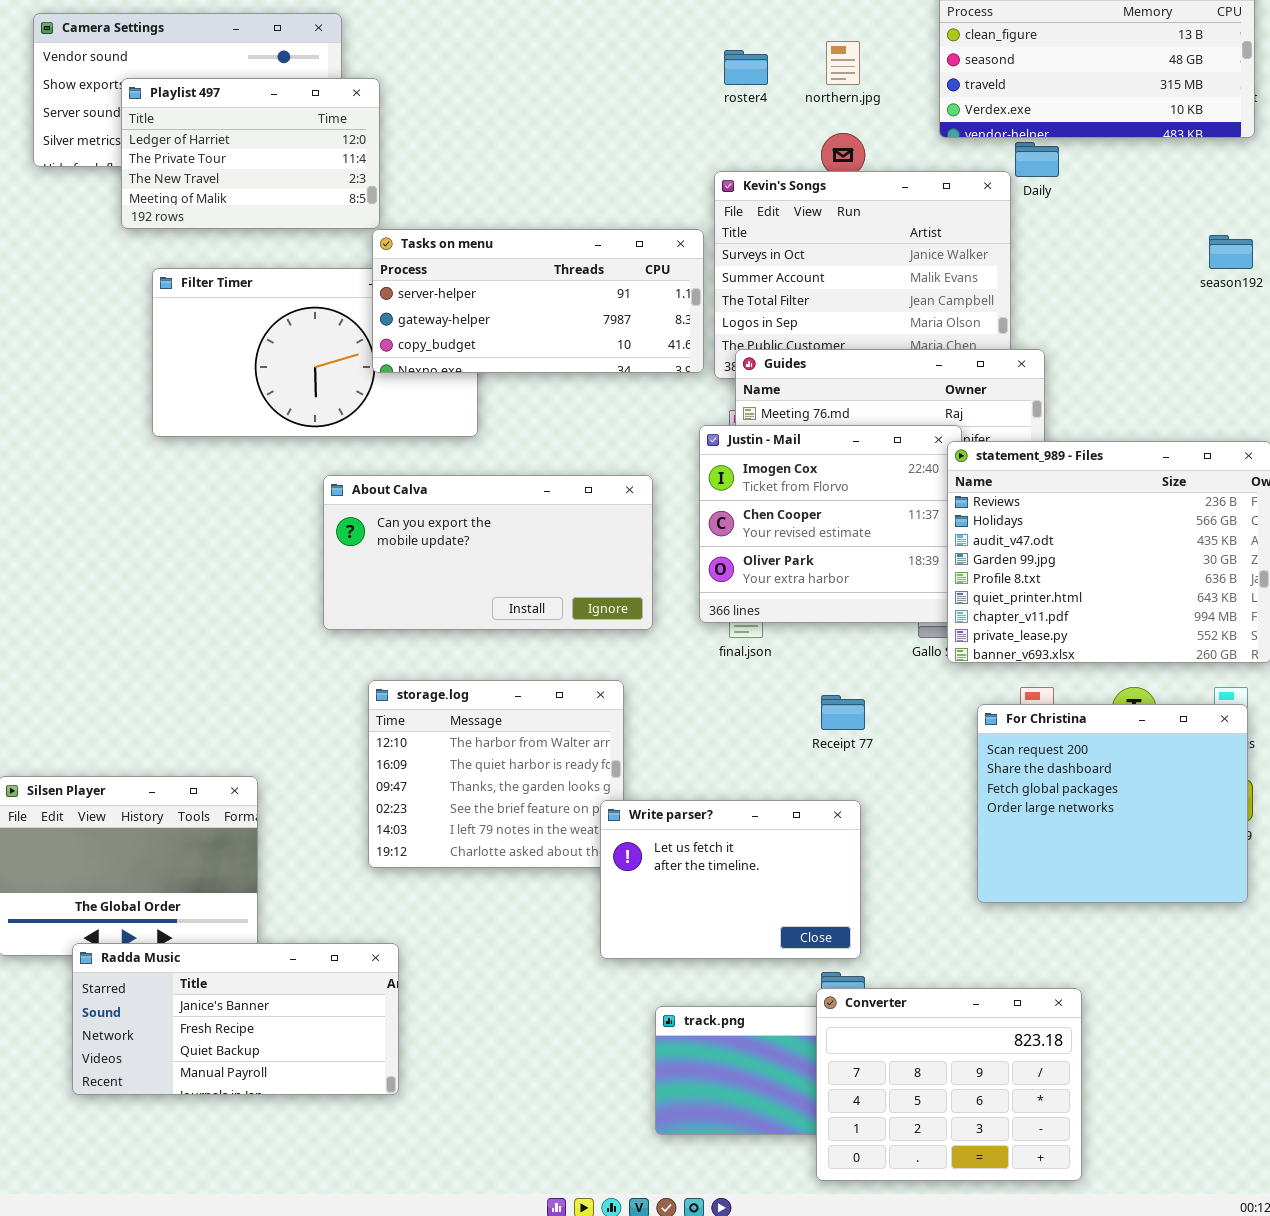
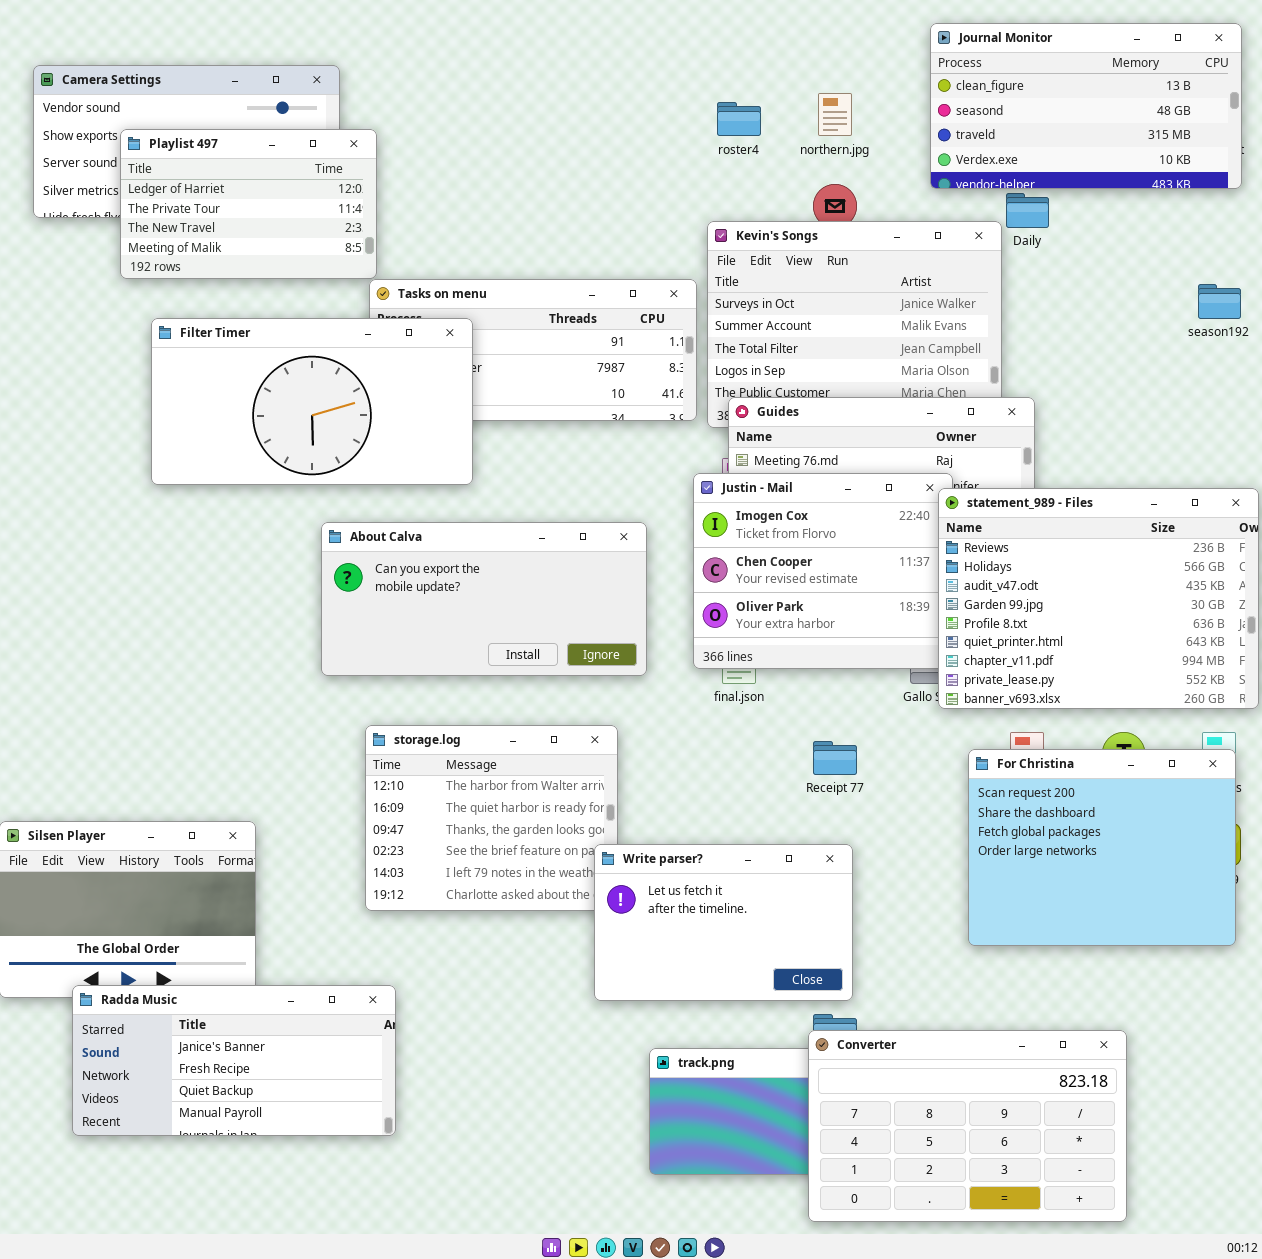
Filter Timer: [152,268,478,437] -> [151,318,473,485], raised
Converter: [816,988,1082,1181] -> [808,1030,1127,1222], resized

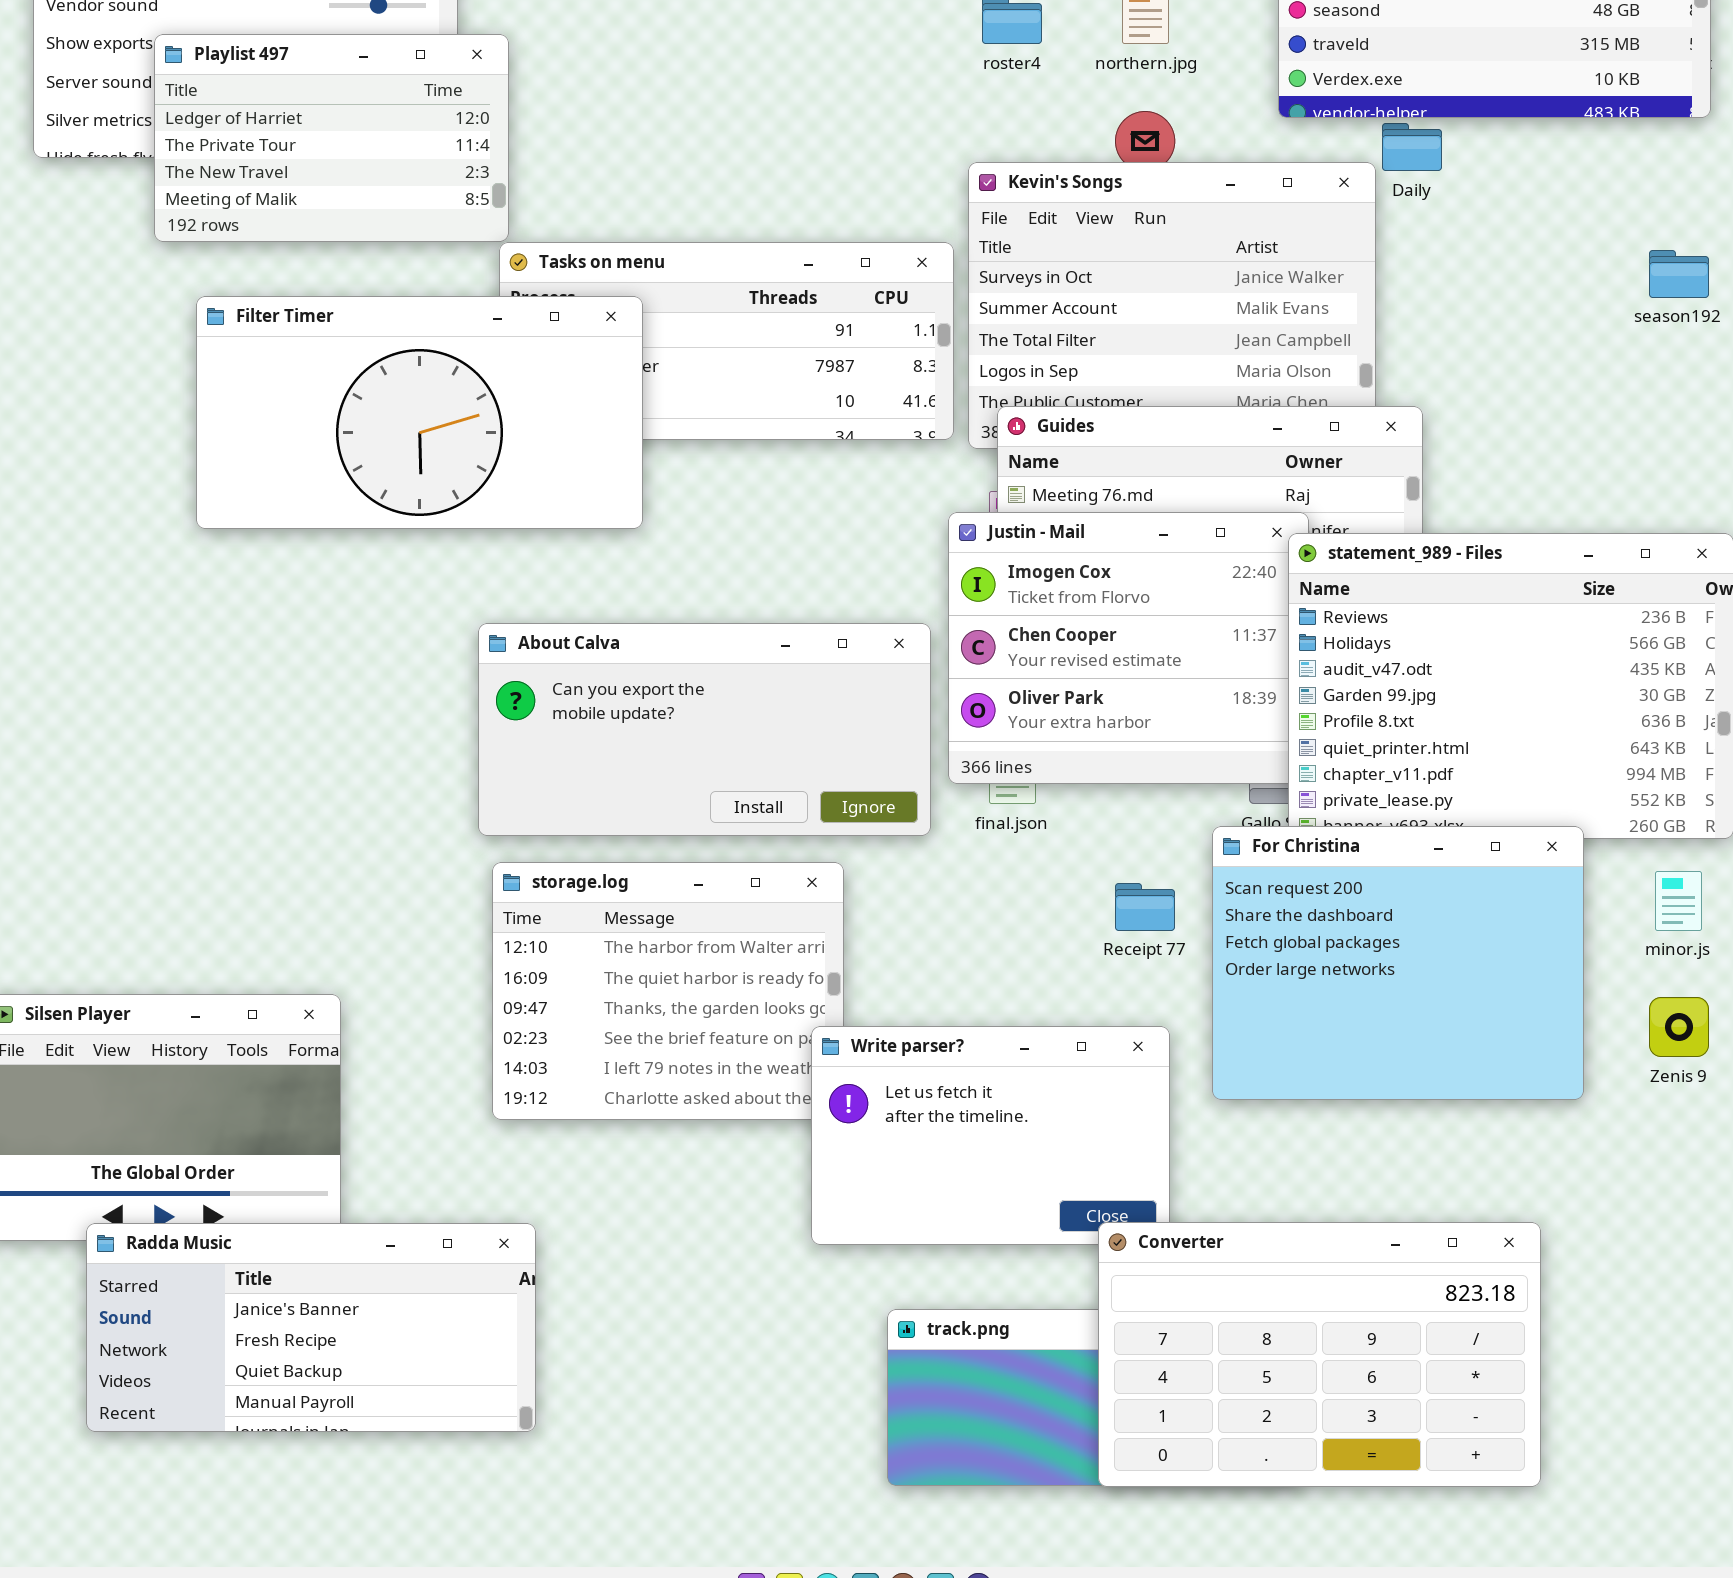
About Calva: [321,522,647,676] -> [478,623,931,836], moved
For Christina: [968,749,1236,946] -> [1212,826,1584,1100], moved
Converter: [808,1030,1127,1222] -> [1098,1222,1541,1487], moved

